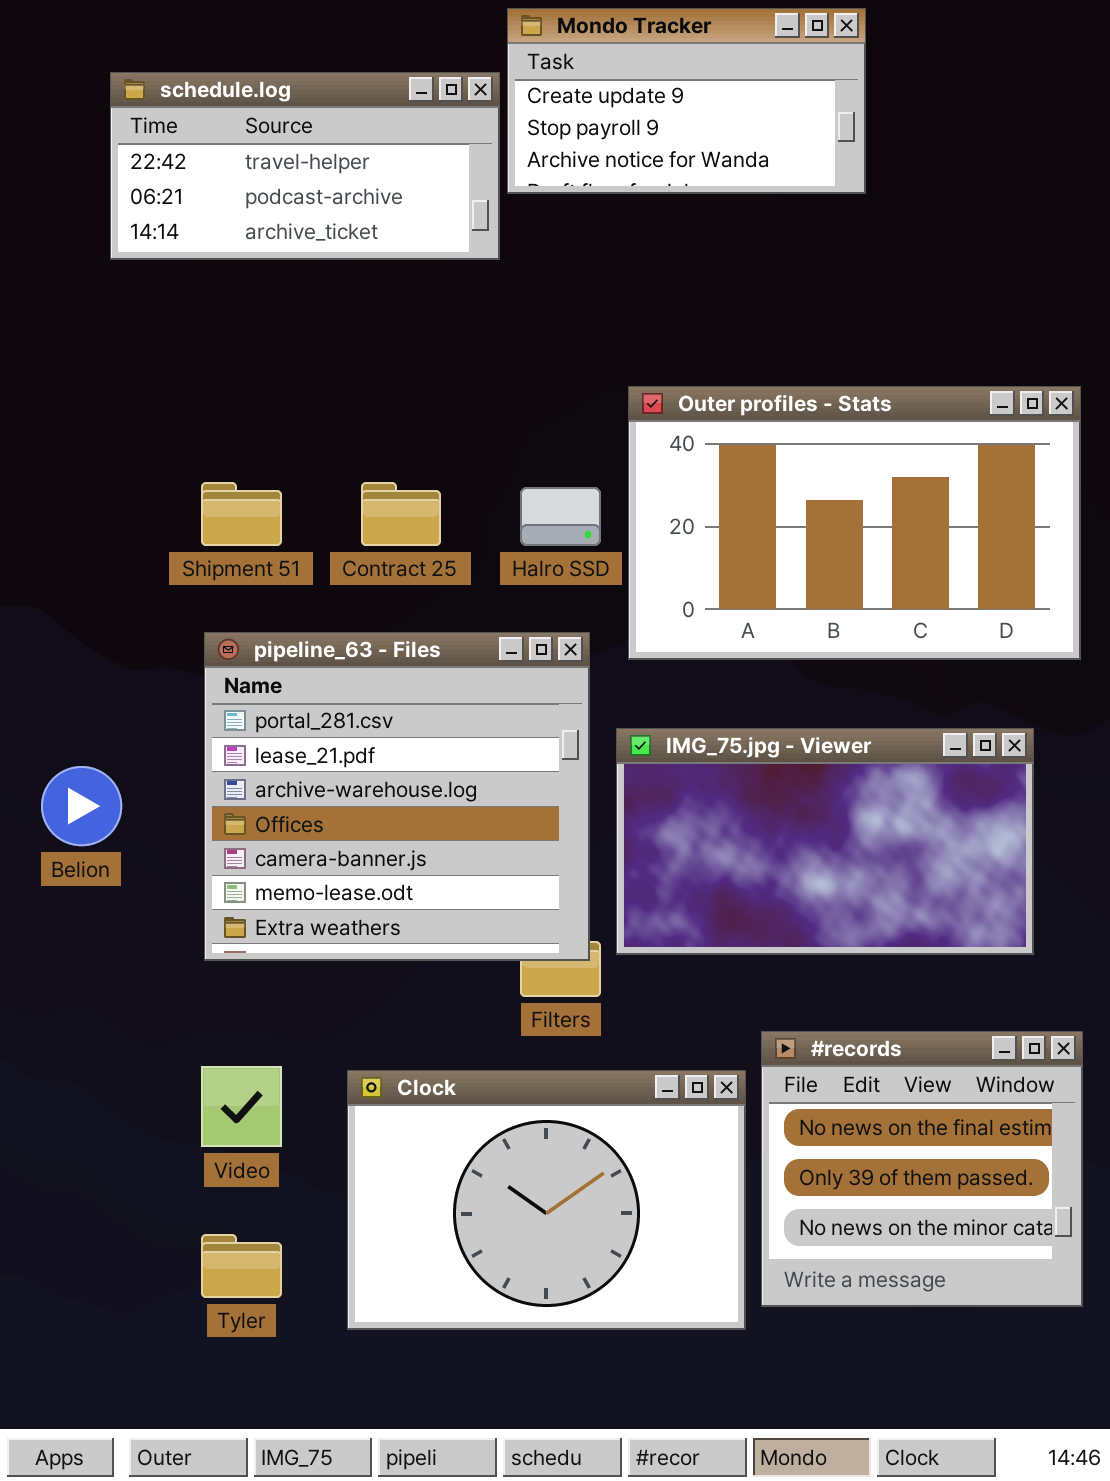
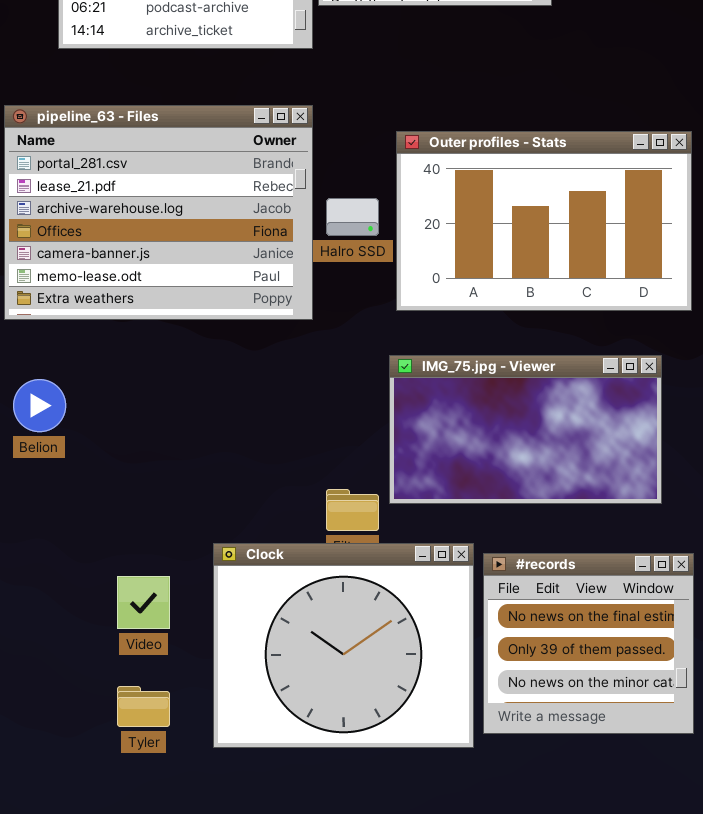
pipeline_63 - Files: [204,632,590,961] -> [4,105,313,320], moved, resized
Clock: [347,1070,746,1330] -> [213,543,474,748], resized

